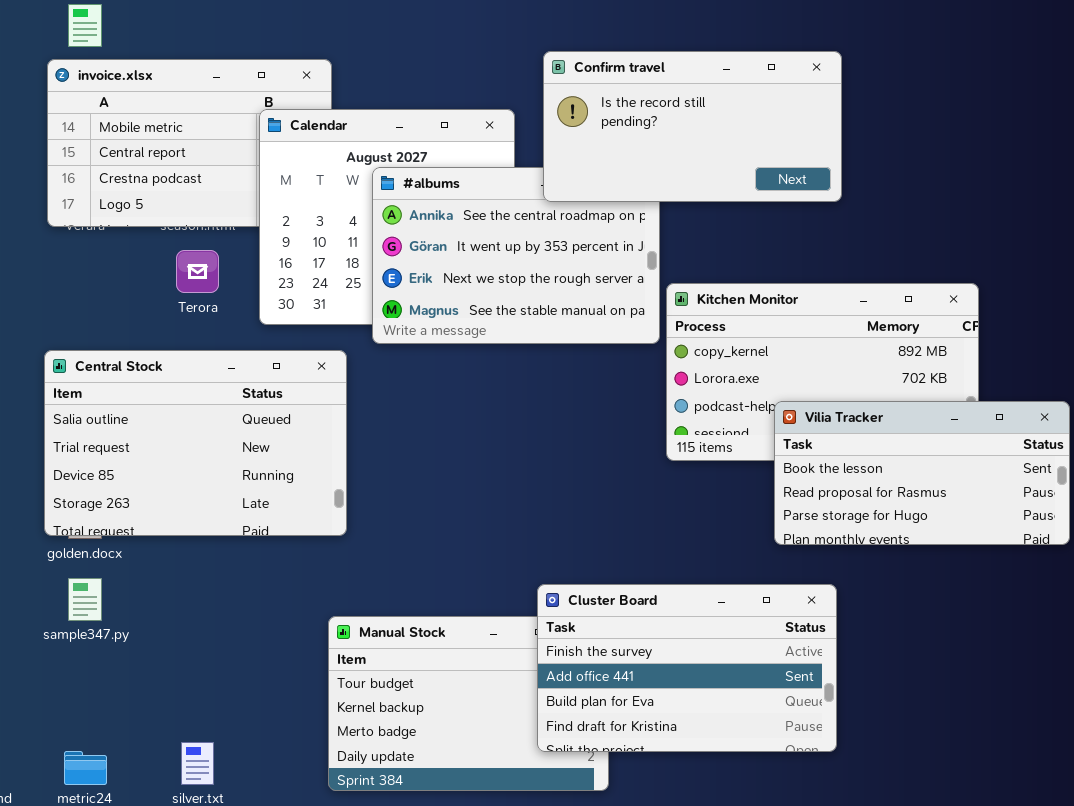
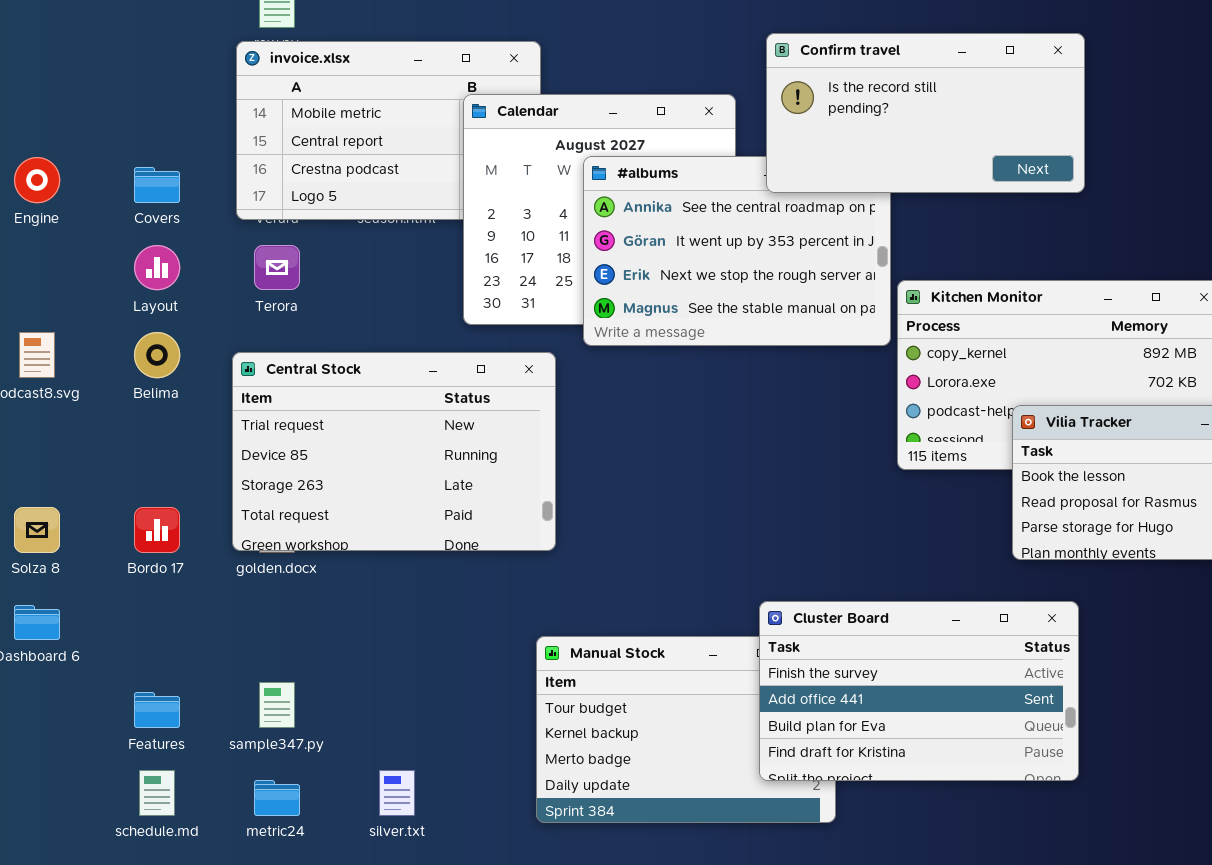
Terora: [176,250,219,293] -> [254,245,300,290], moved
Central Stock: [44,350,347,536] -> [232,352,556,551], scrolled down 1 row
sample347.py: [68,578,102,621] -> [259,682,295,728], moved

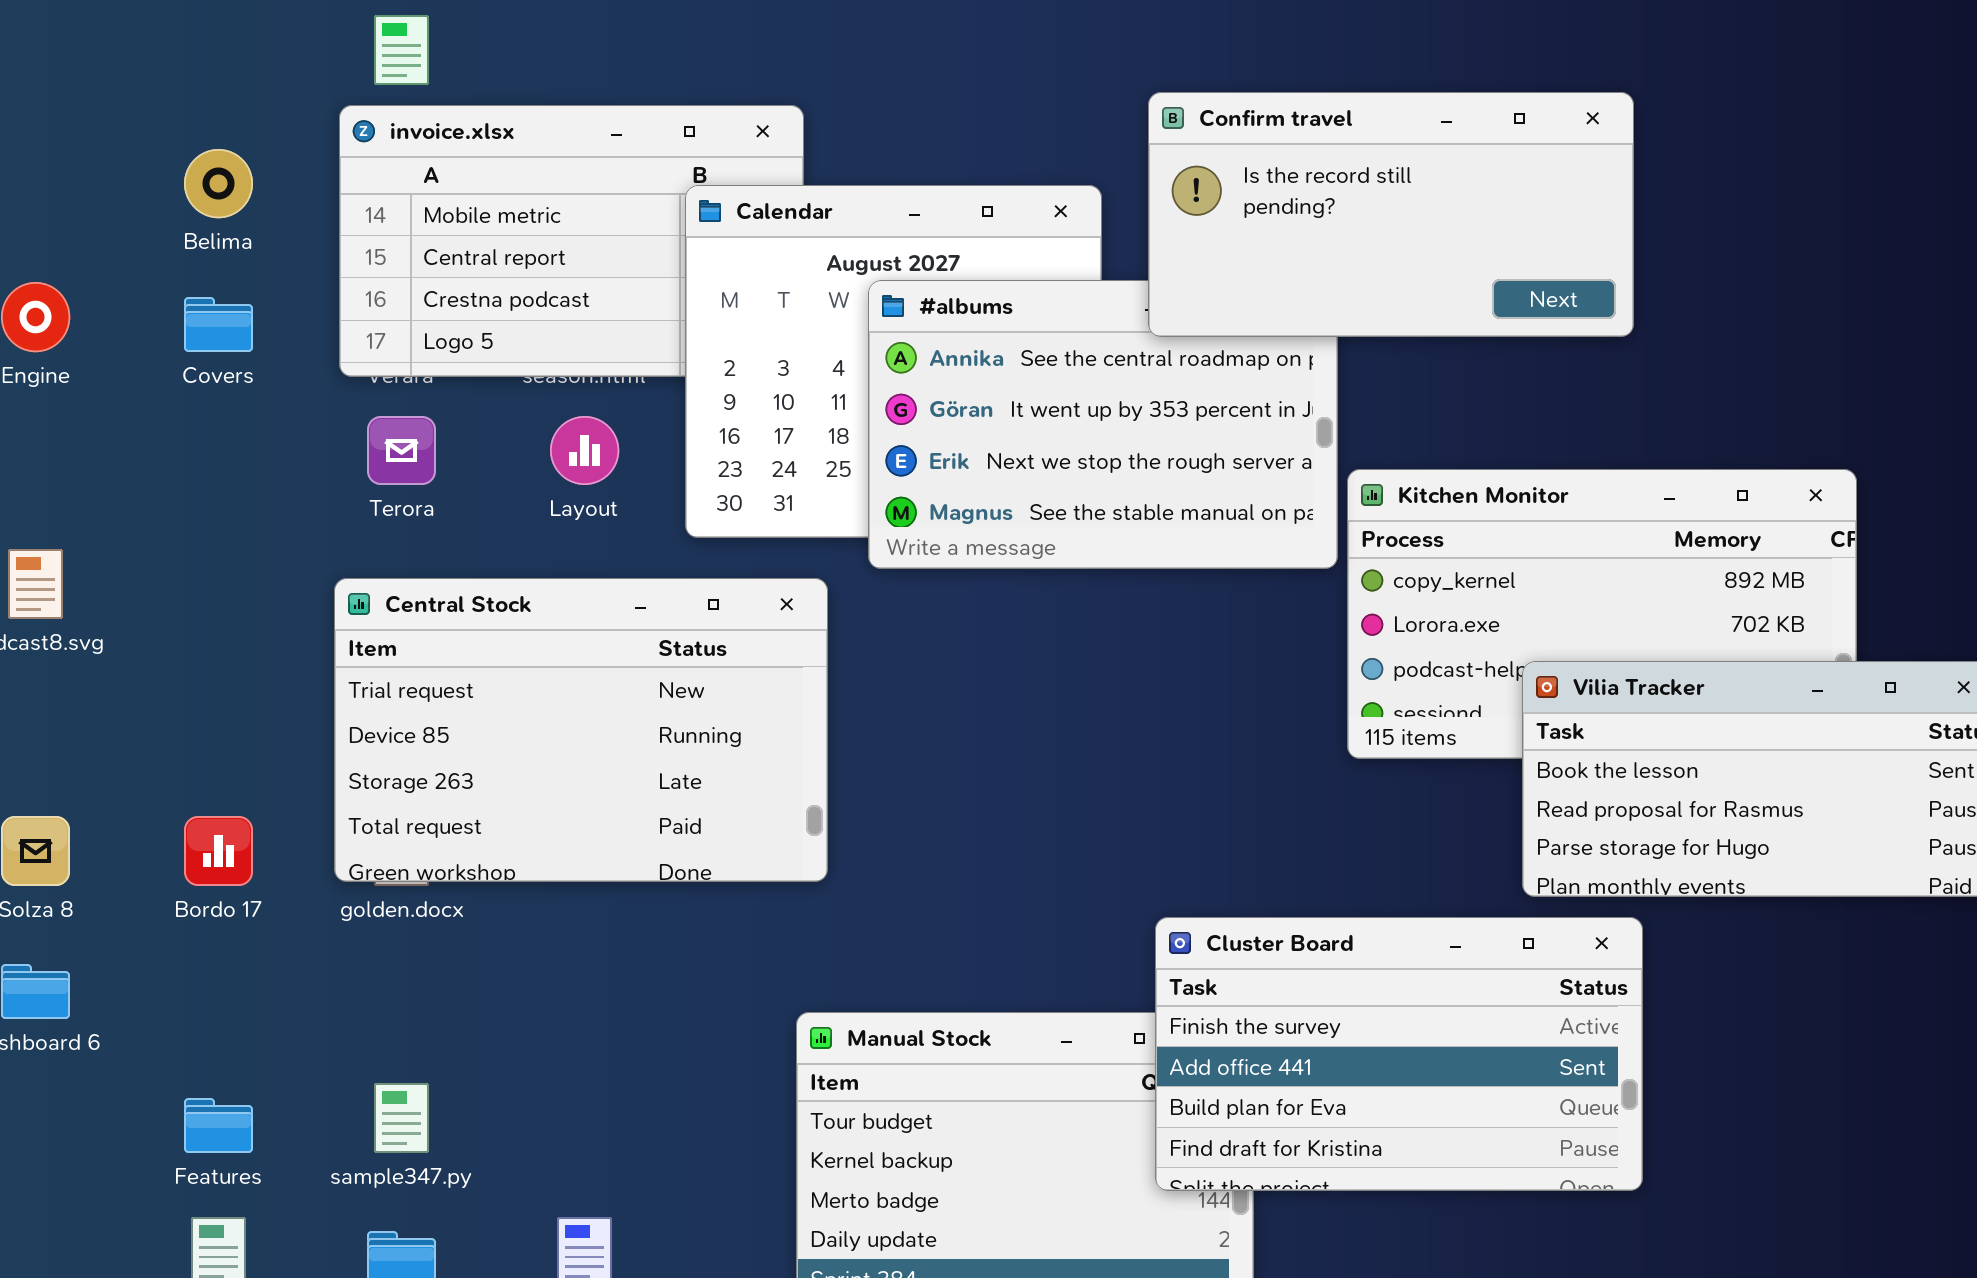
Layout: [134,245,180,290] -> [550,416,619,485], moved
Belima: [134,332,180,378] -> [184,149,253,218], moved
Cluster Board: [759,601,1079,781] -> [1155,917,1643,1191], moved

